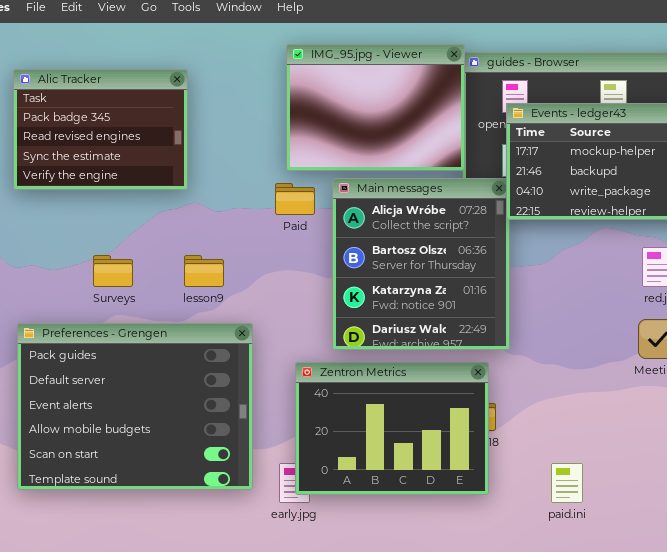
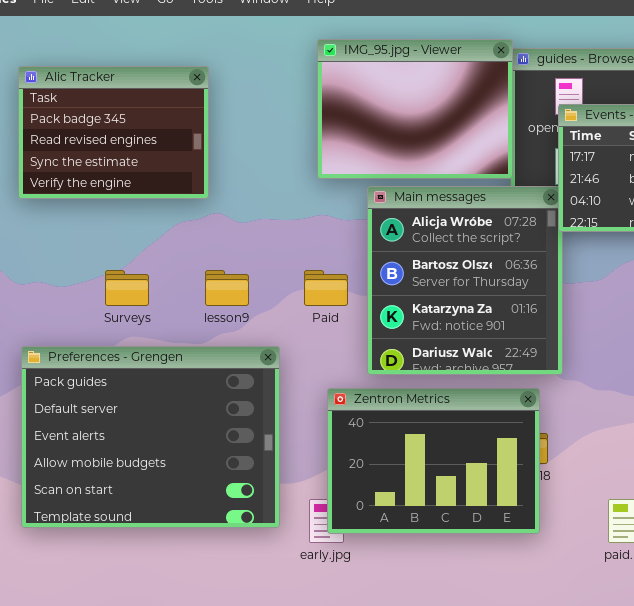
Paid: [275,183,315,215] -> [304,270,348,306], moved

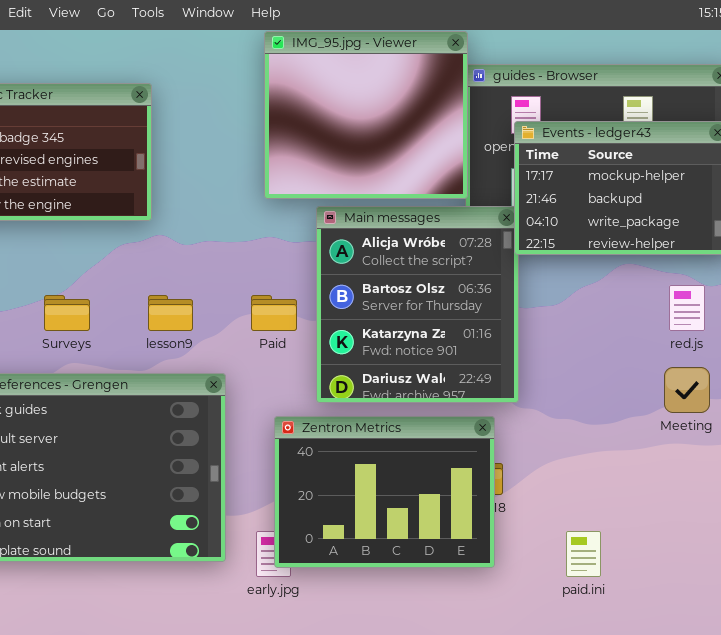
IMG_95.jpg - Viewer: [317,39,513,179] -> [264,31,468,199], resized

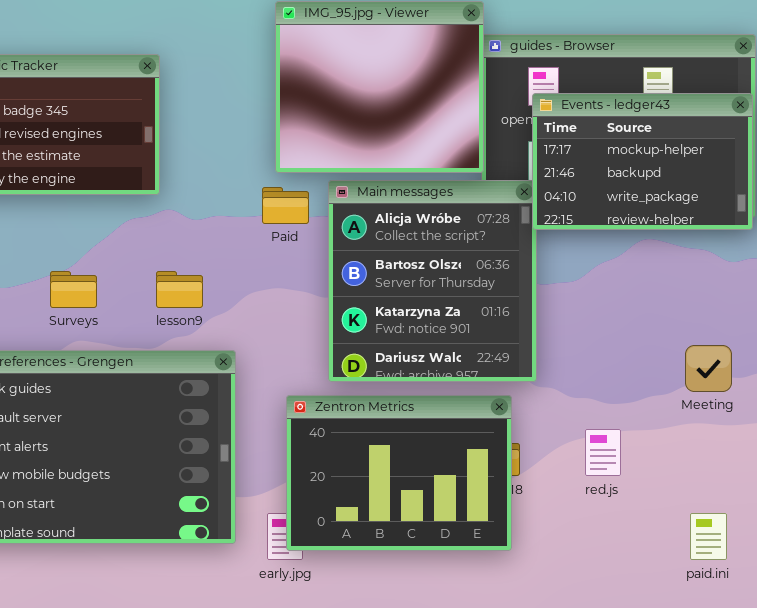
red.js: [669,285,705,331] -> [585,429,621,476], moved
Paid: [251,295,297,331] -> [262,187,309,224], moved
paid.ini: [566,531,601,577] -> [690,513,727,560], moved

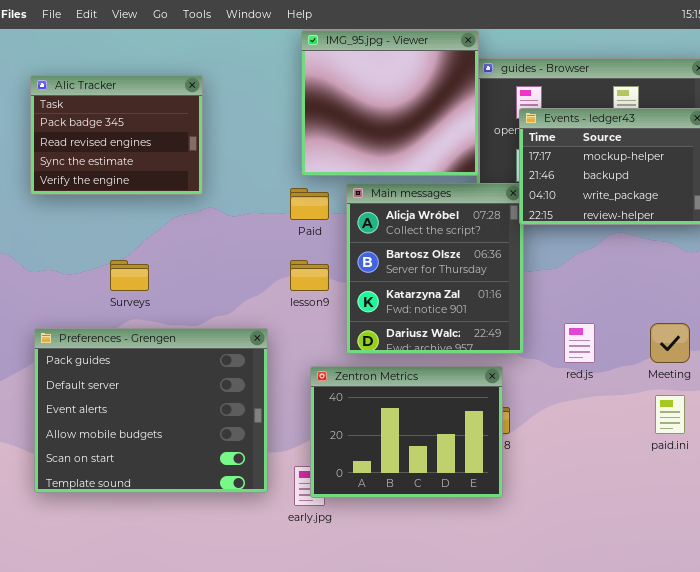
lesson9: [156,271,203,308] -> [290,260,329,291], moved
red.js: [585,429,621,476] -> [564,323,595,363], moved
paid.ini: [690,513,727,560] -> [655,395,685,434], moved

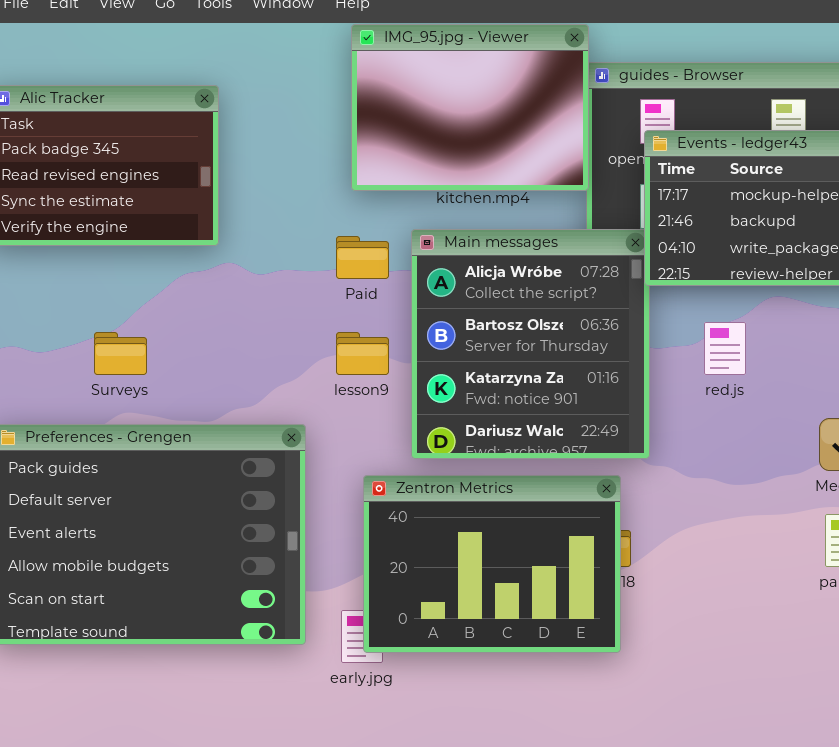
IMG_95.jpg - Viewer: [301,30,479,176] -> [351,24,589,191], resized
red.js: [564,323,595,363] -> [704,322,746,375], moved

